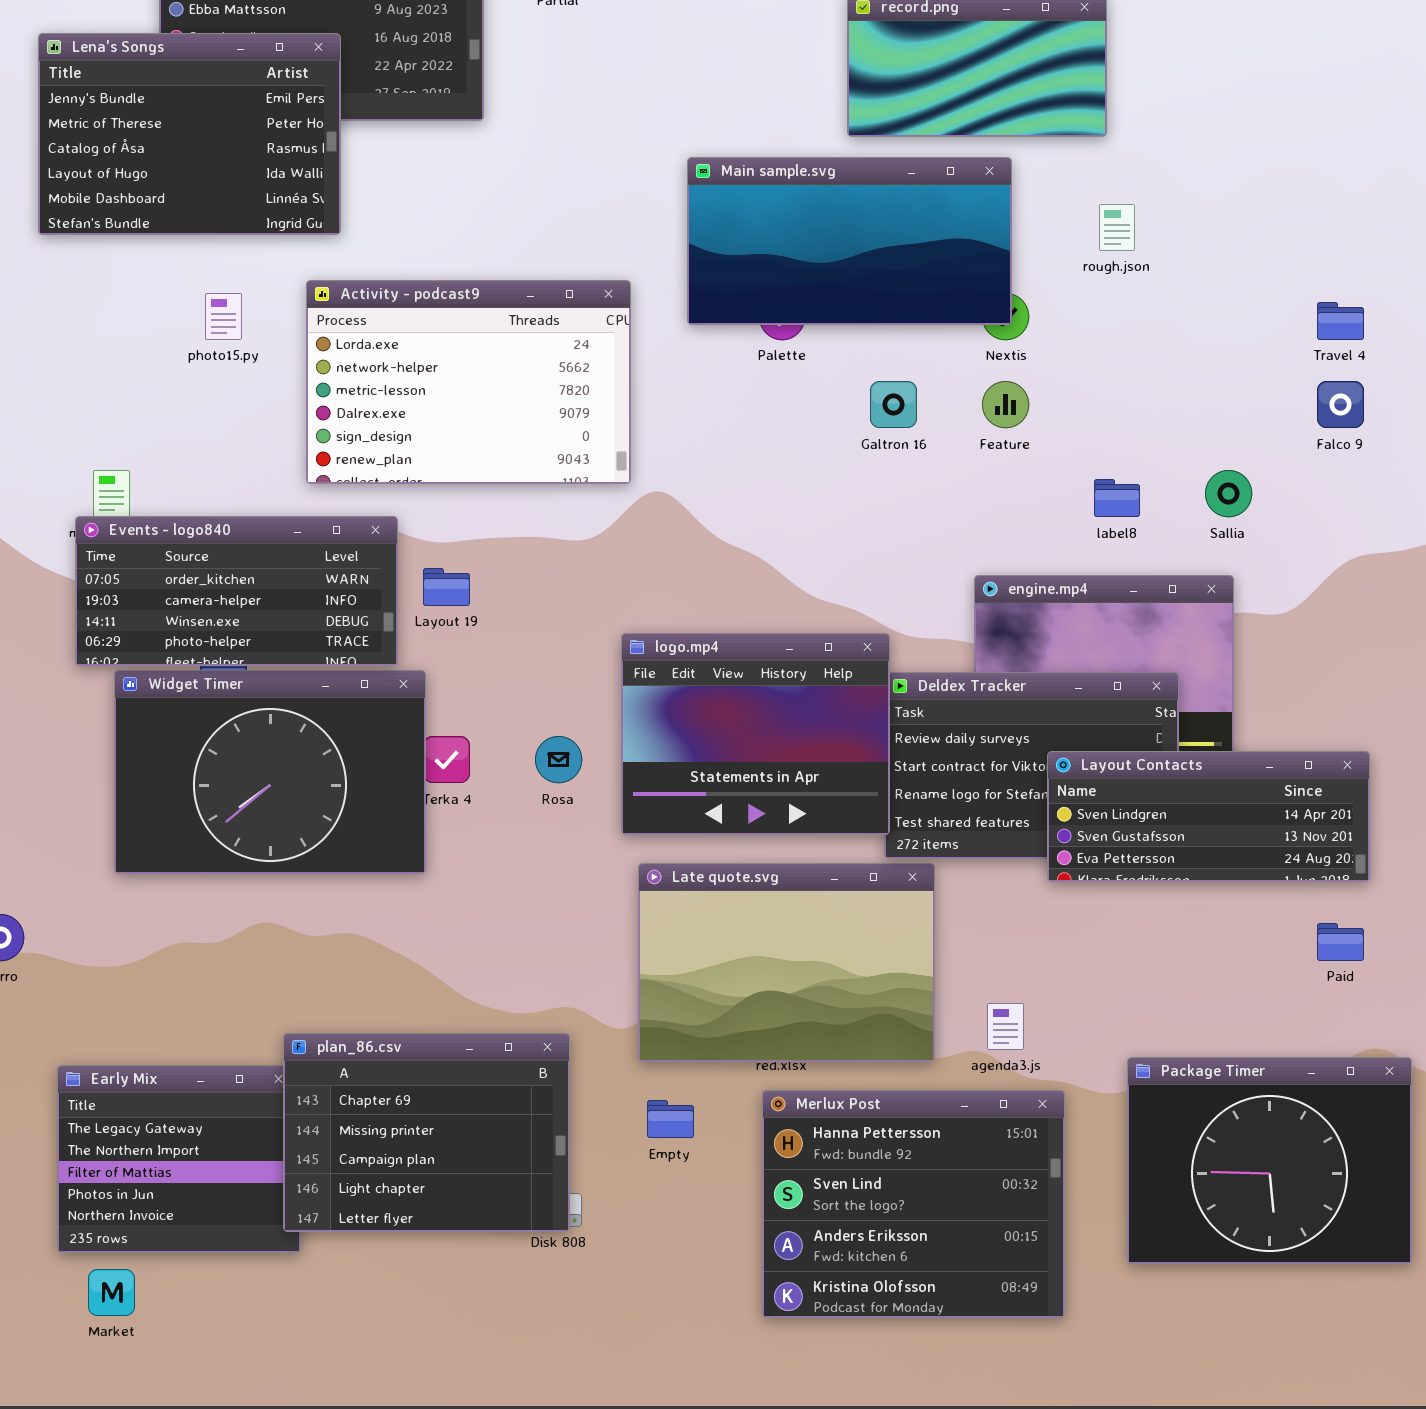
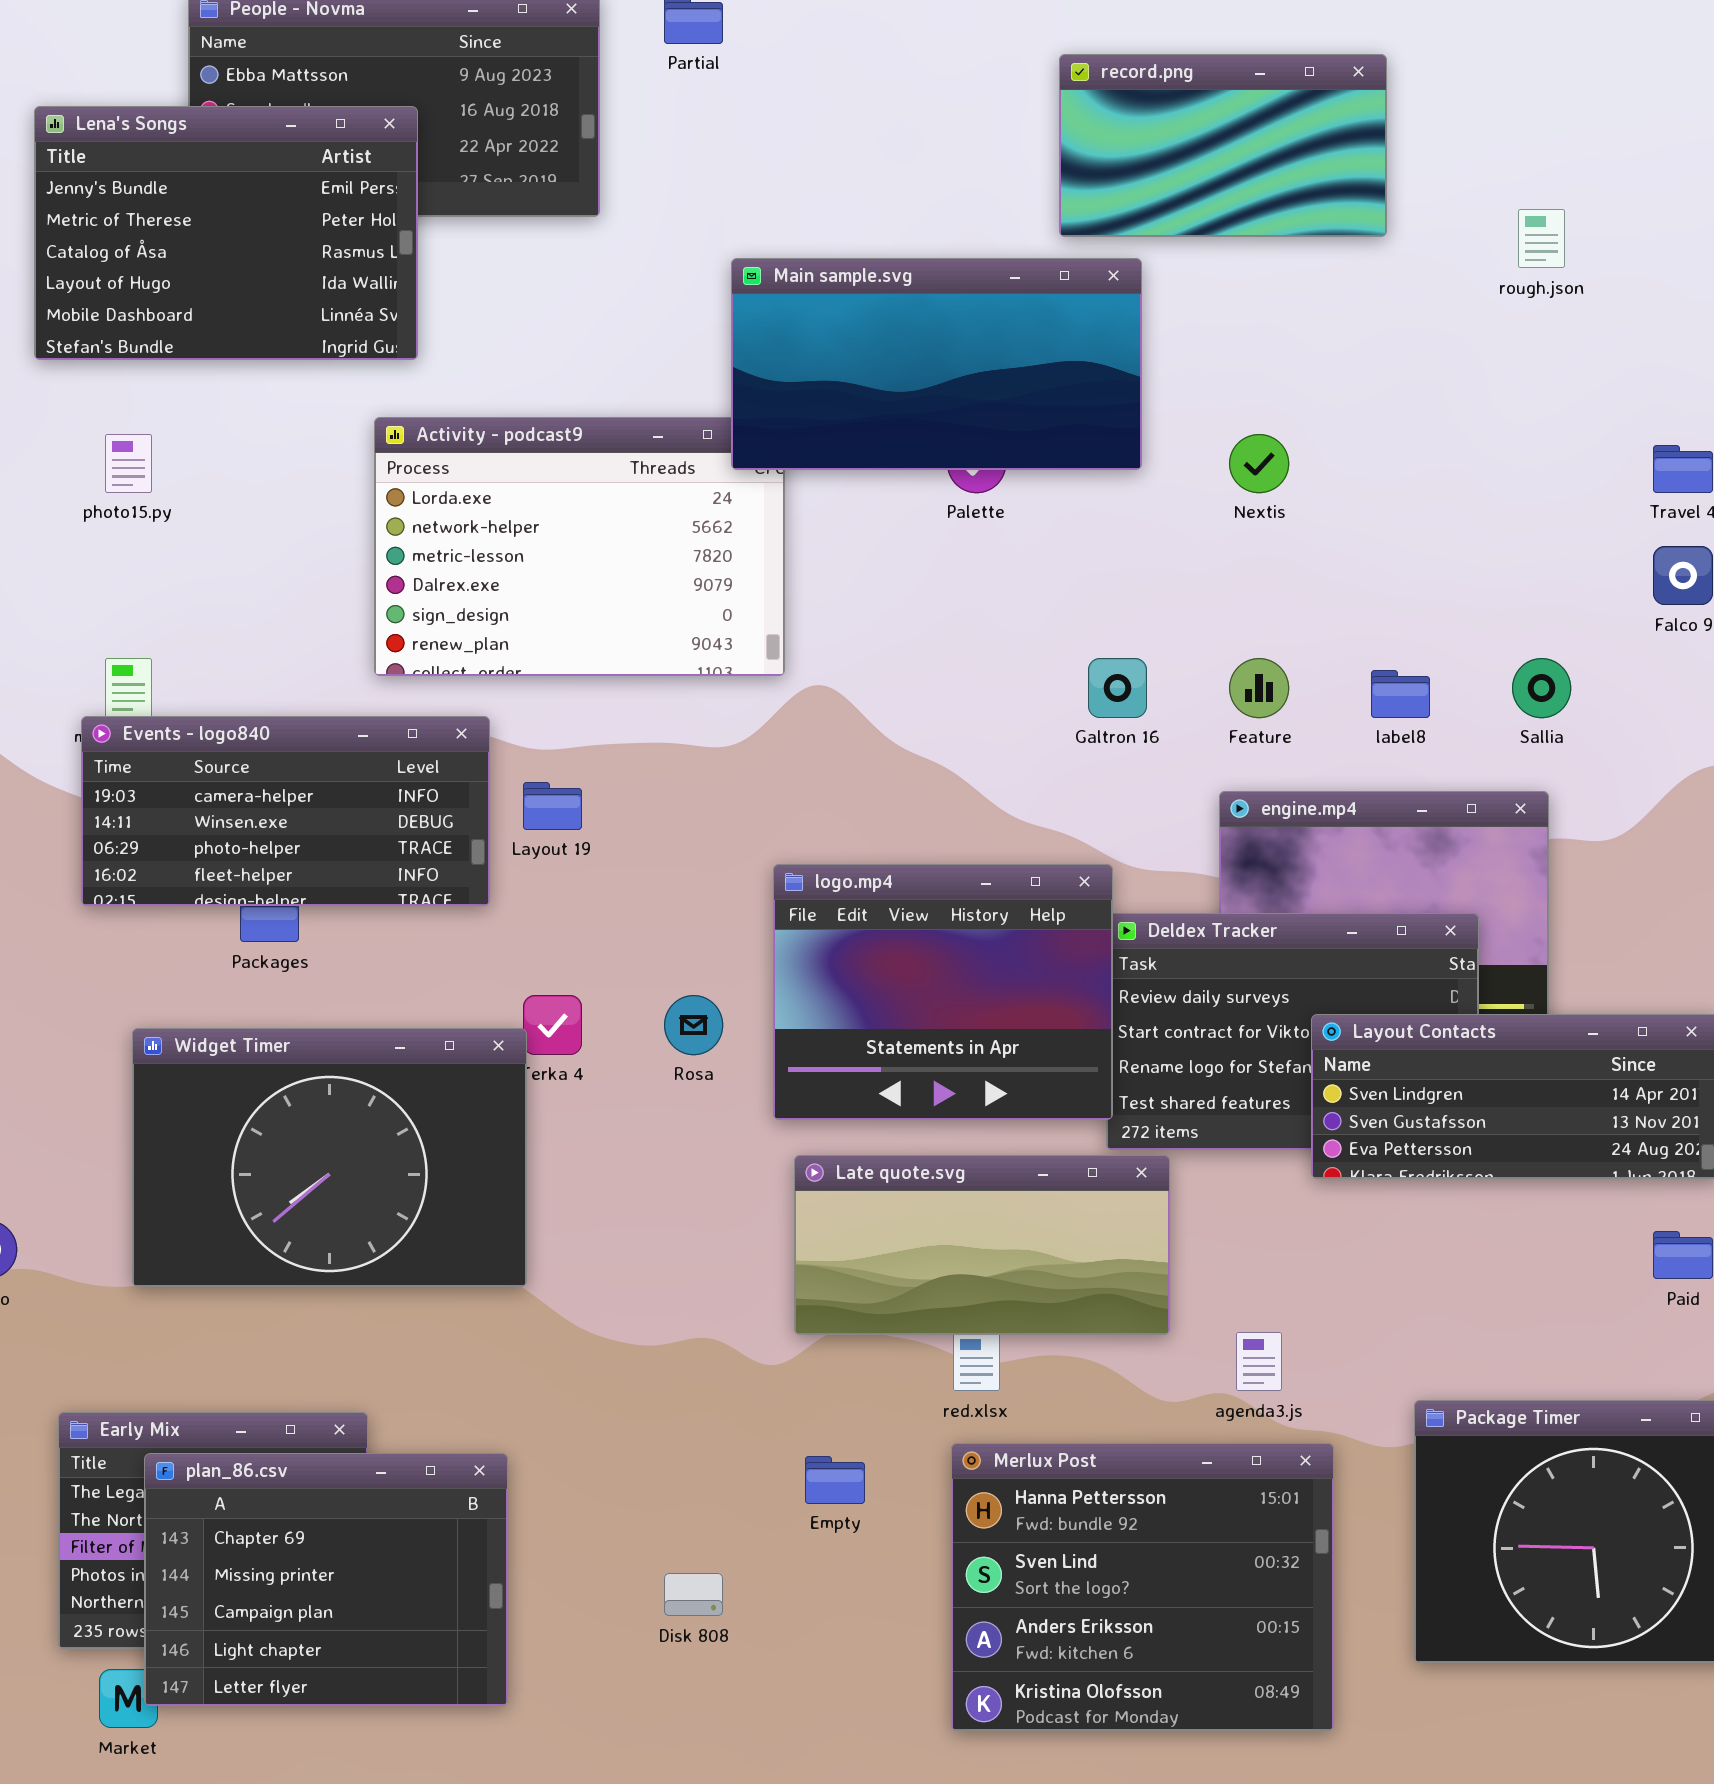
Main sample.svg: [687,157,1012,325] -> [731,258,1142,470], moved
rough.json: [1099,204,1135,251] -> [1518,209,1565,268], moved
photo15.py: [205,293,242,340] -> [105,434,152,493], moved
Galtron 16: [870,381,917,428] -> [1088,658,1147,718], moved
Feature: [982,381,1029,428] -> [1229,658,1289,718], moved
Events - logo840: [75,516,398,666] -> [81,716,490,906], scrolled down 1 row
Widget Timer: [114,670,426,874] -> [132,1028,527,1287], moved
Late quote.svg: [638,863,935,1062] -> [794,1155,1170,1335], resized
plan_86.csv: [283,1033,570,1232] -> [144,1453,508,1706], moved

